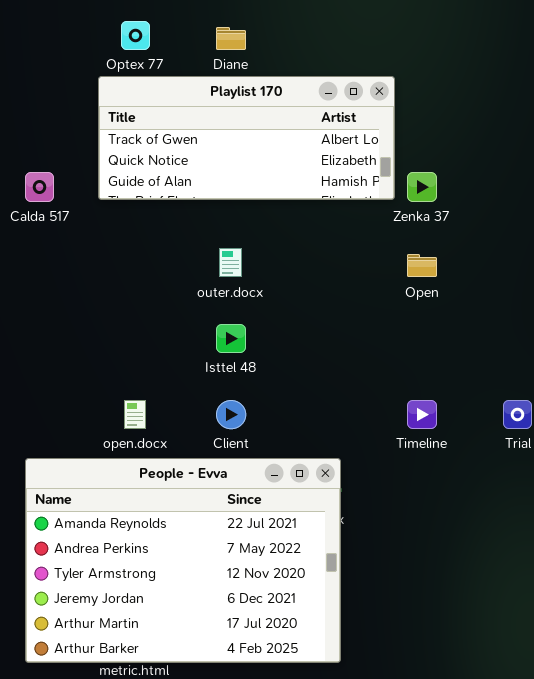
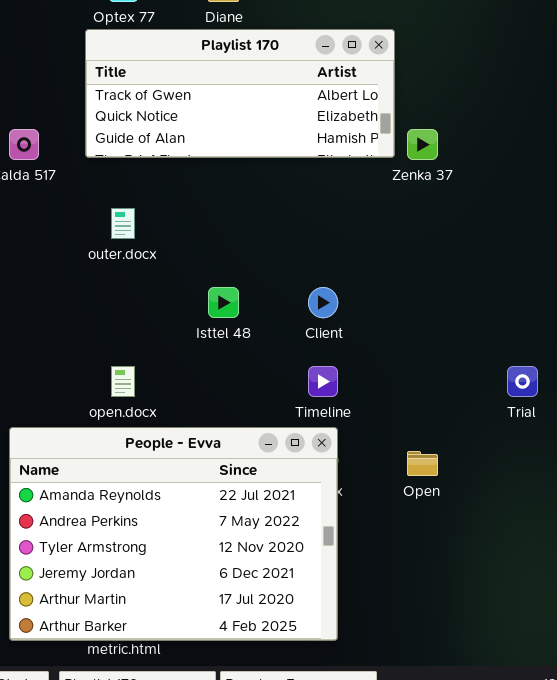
outer.docx: [219,248,242,277] -> [111,208,135,239], moved
Open: [407,254,437,277] -> [407,451,438,476], moved
Client: [216,400,246,429] -> [308,287,338,318], moved
Timeline: [407,400,437,429] -> [308,366,338,397], moved

